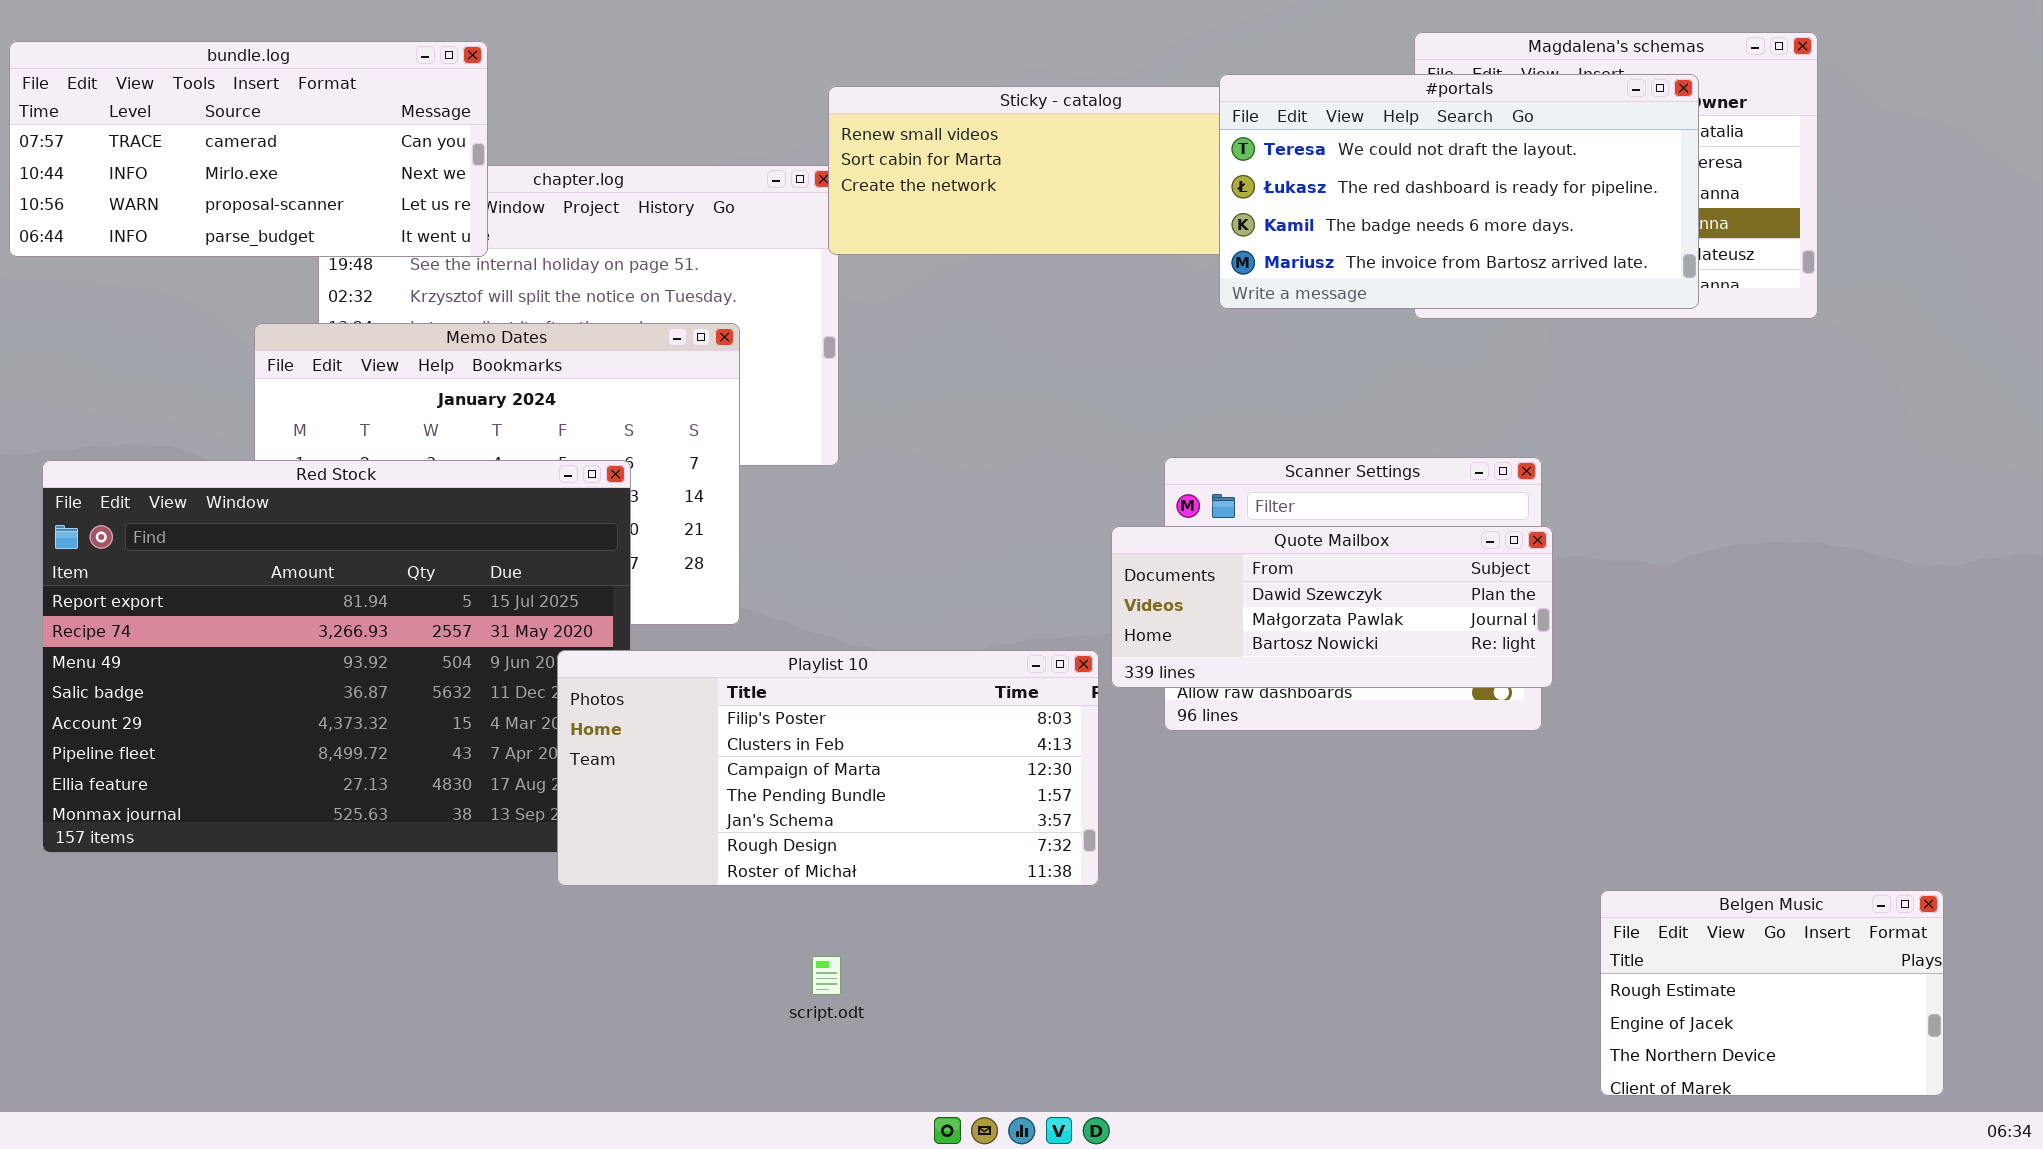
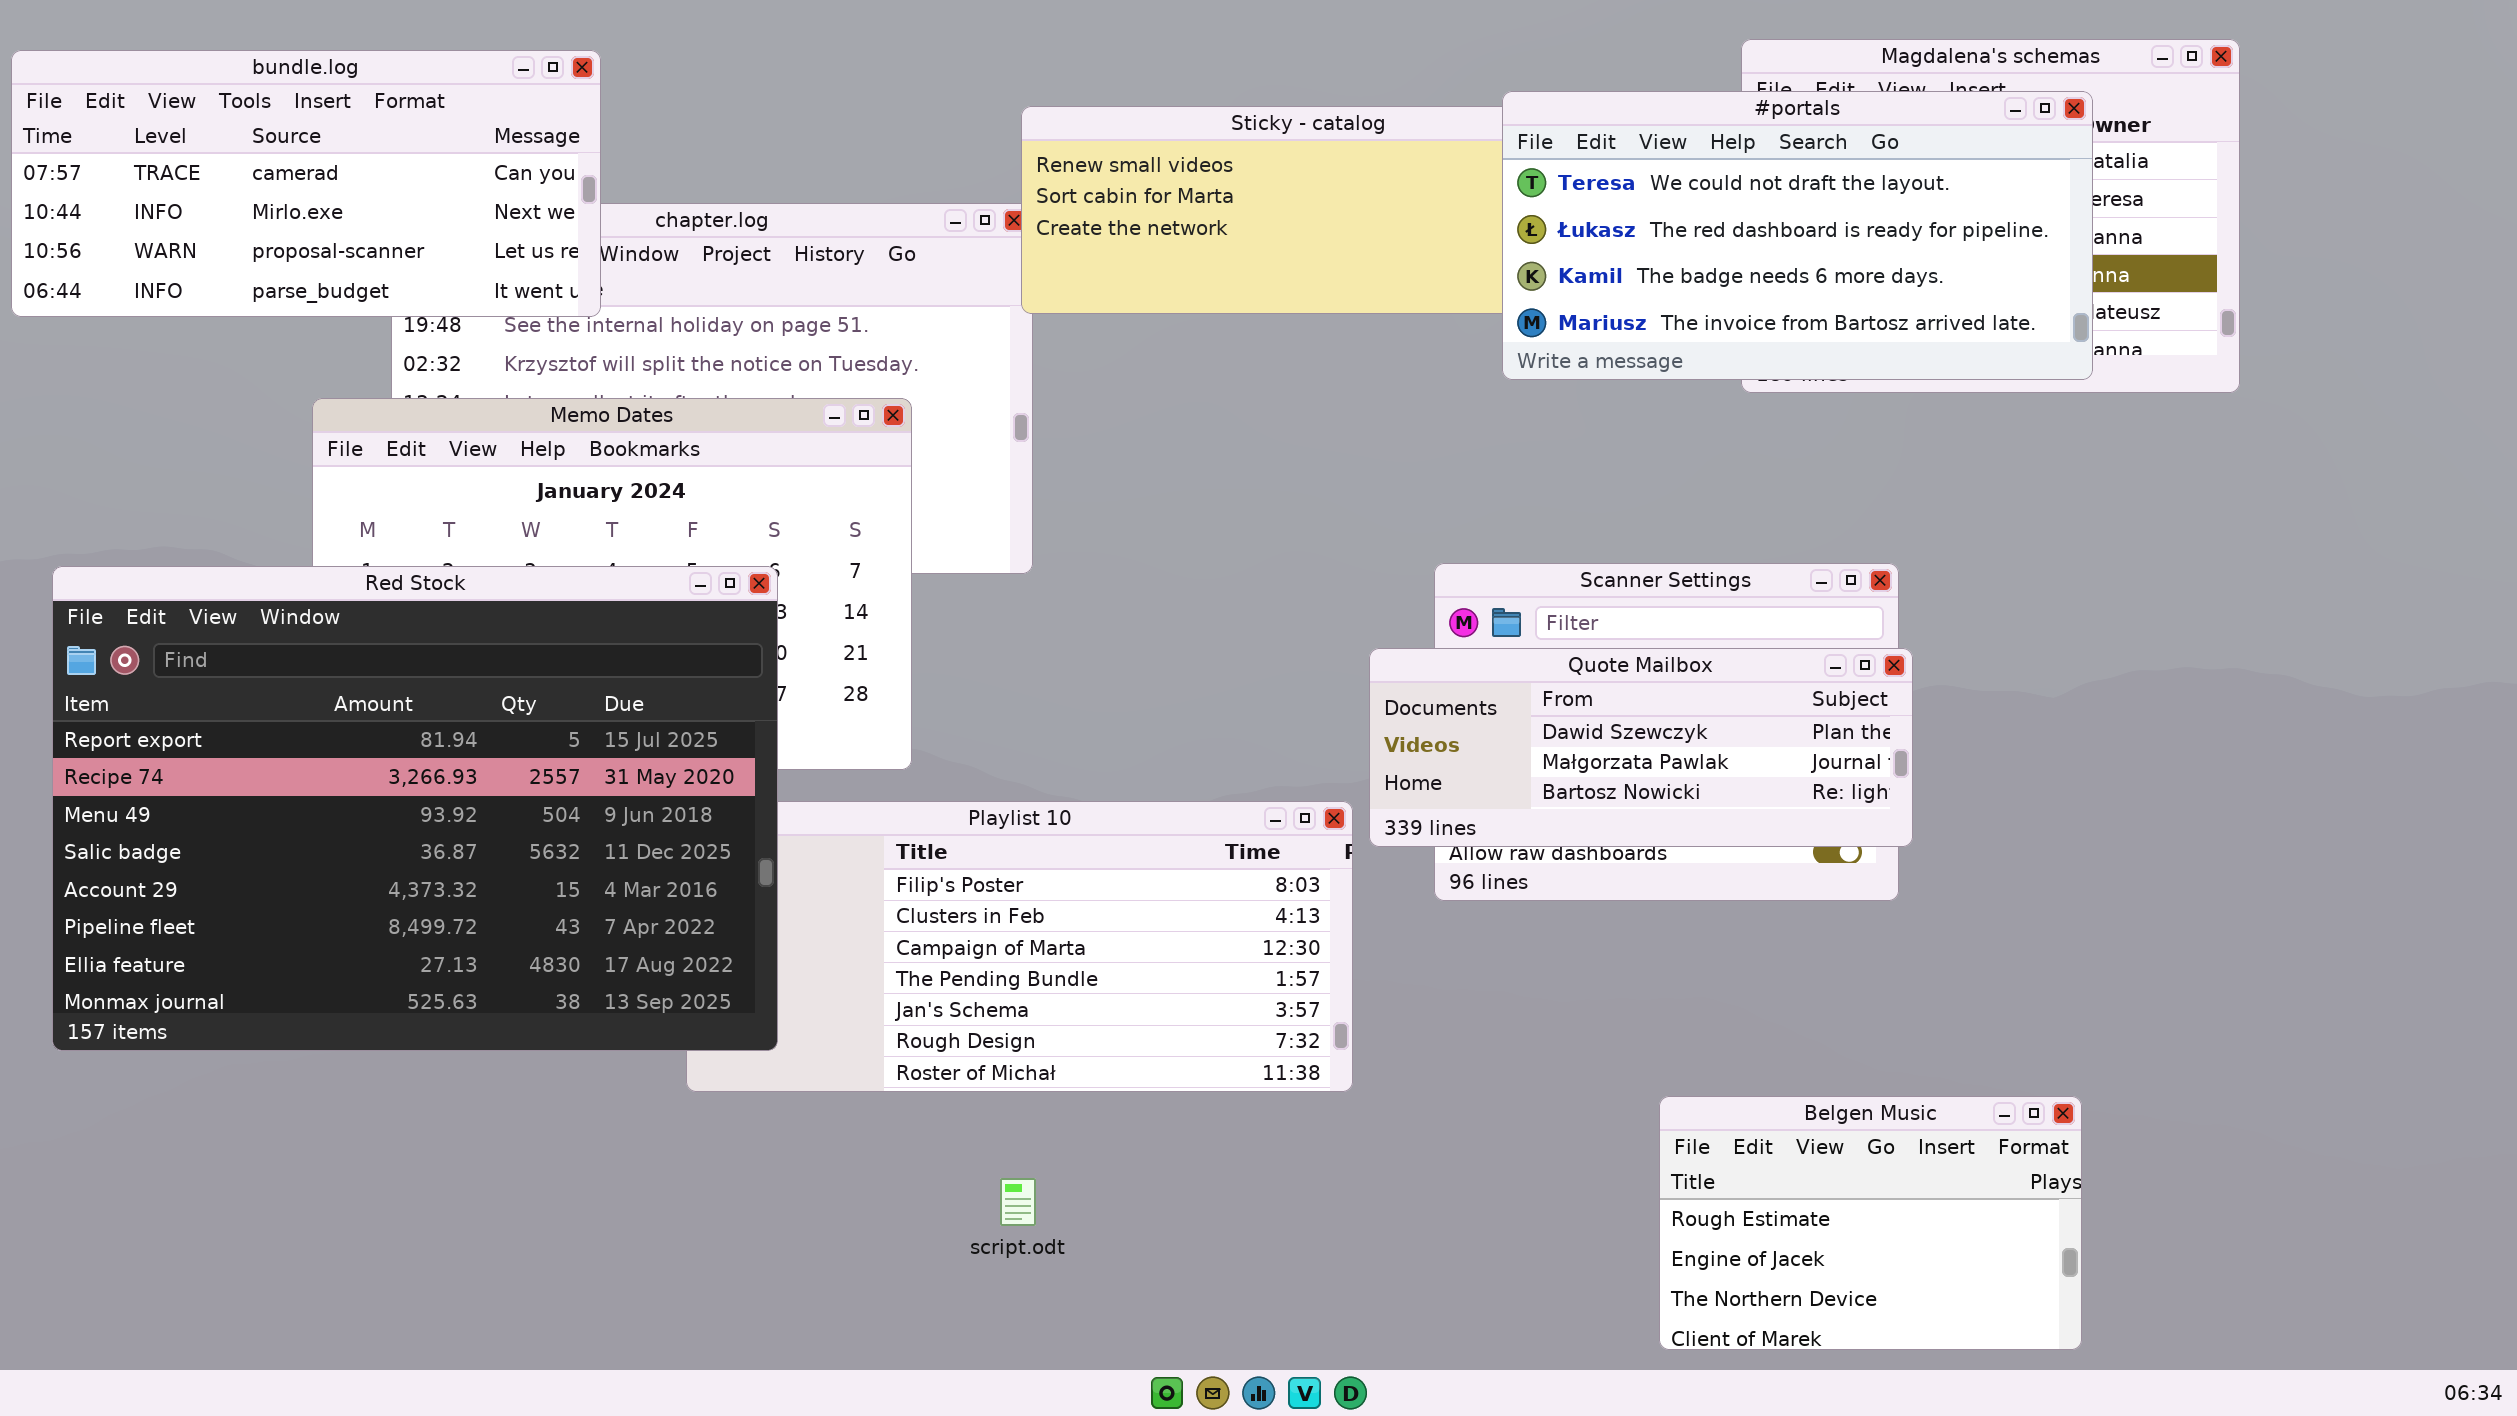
Red Stock: [42,460,631,853] -> [52,566,778,1051], raised
Belgen Music: [1600,890,1944,1096] -> [1659,1096,2082,1350], moved

